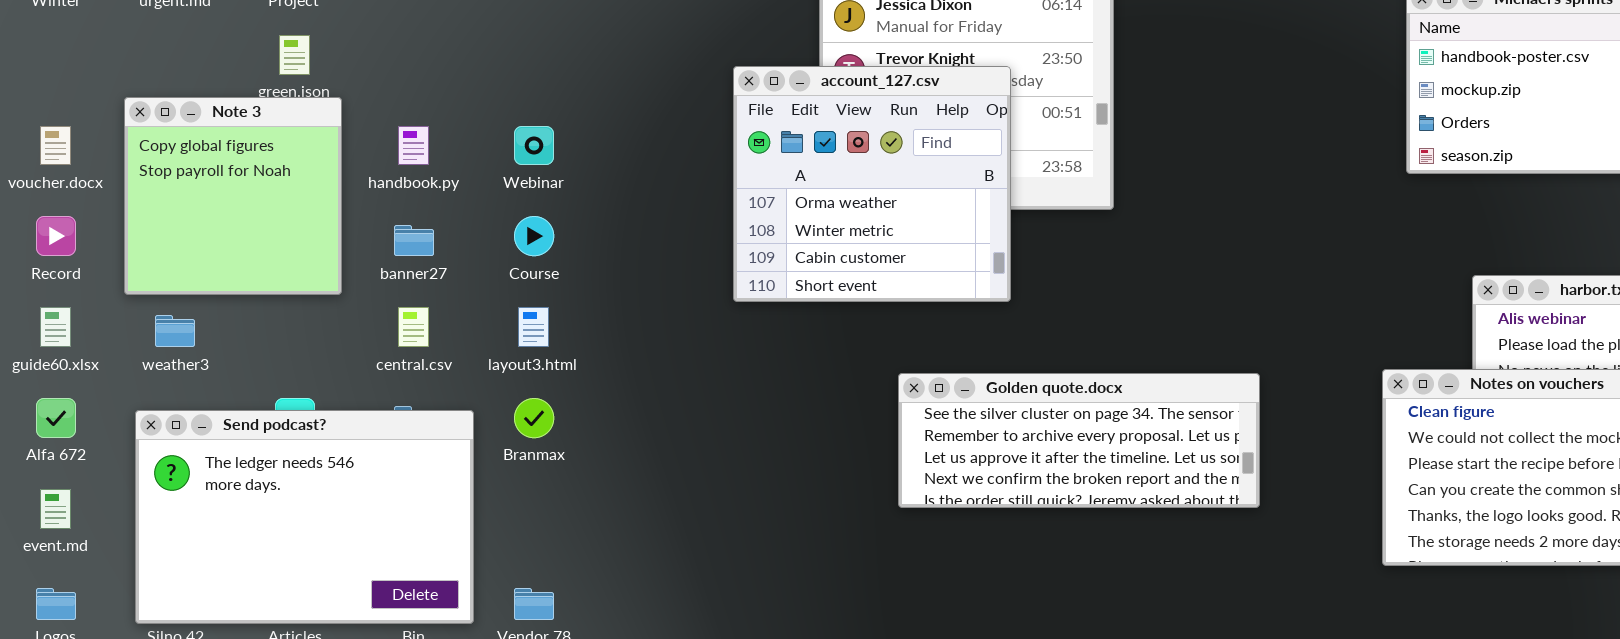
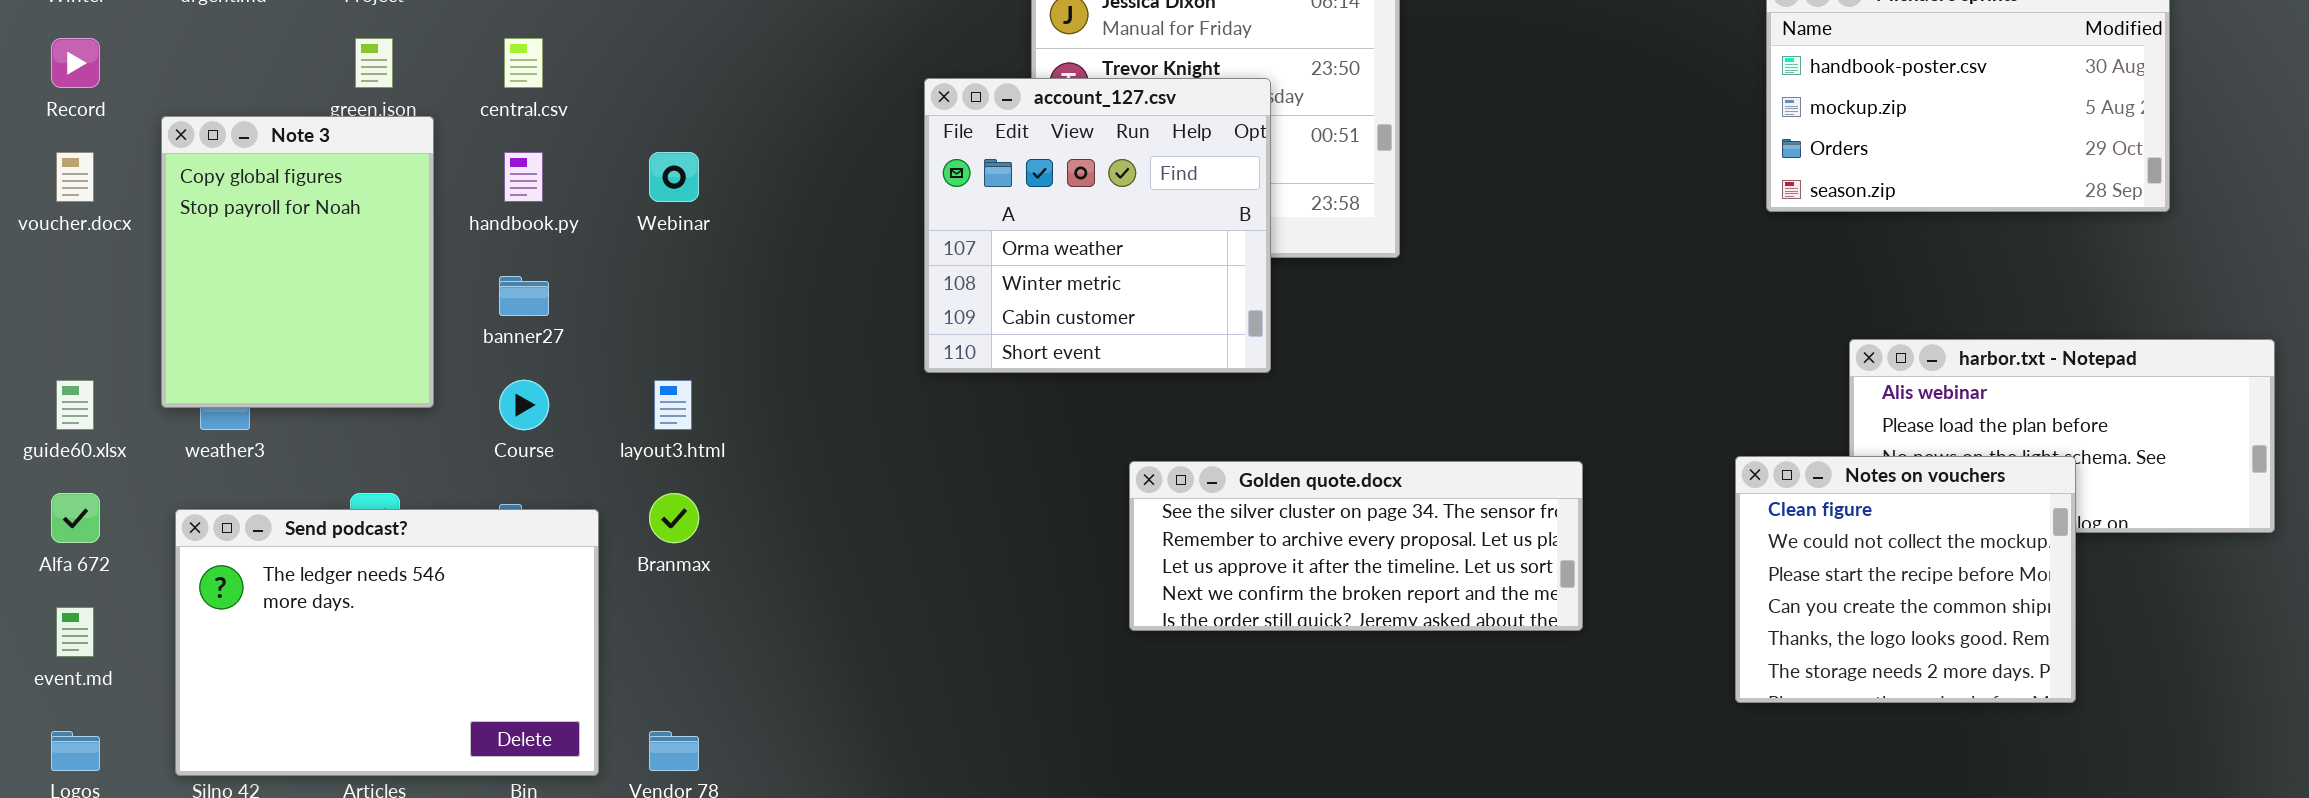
Note 3: [124,97,342,295] -> [161,116,434,408], resized
Record: [36,216,76,256] -> [51,38,100,88], moved
Course: [514,216,554,256] -> [499,380,549,430], moved
central.csv: [398,307,429,347] -> [504,38,543,88], moved

